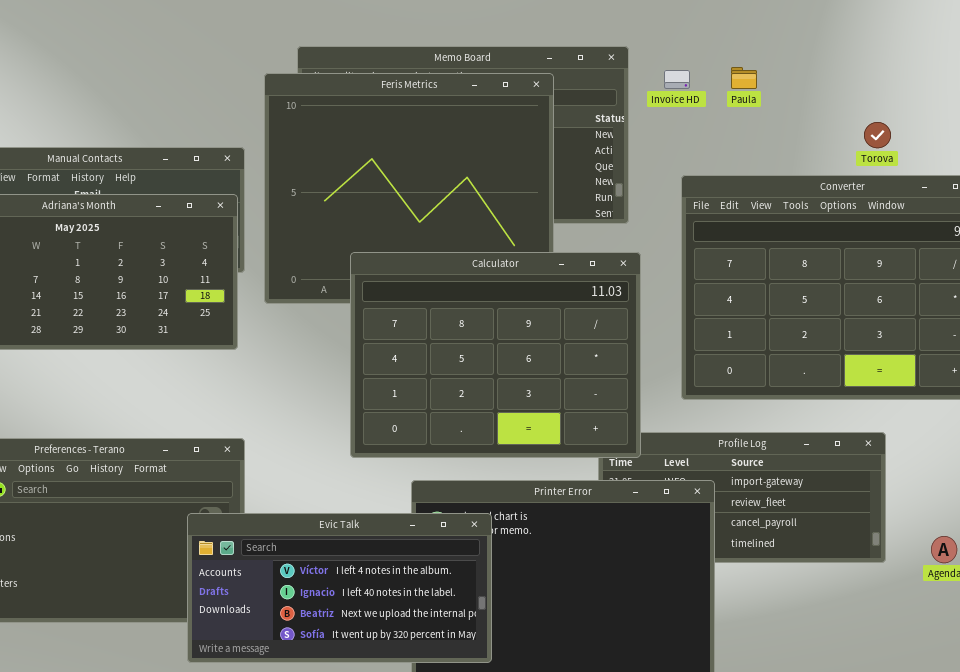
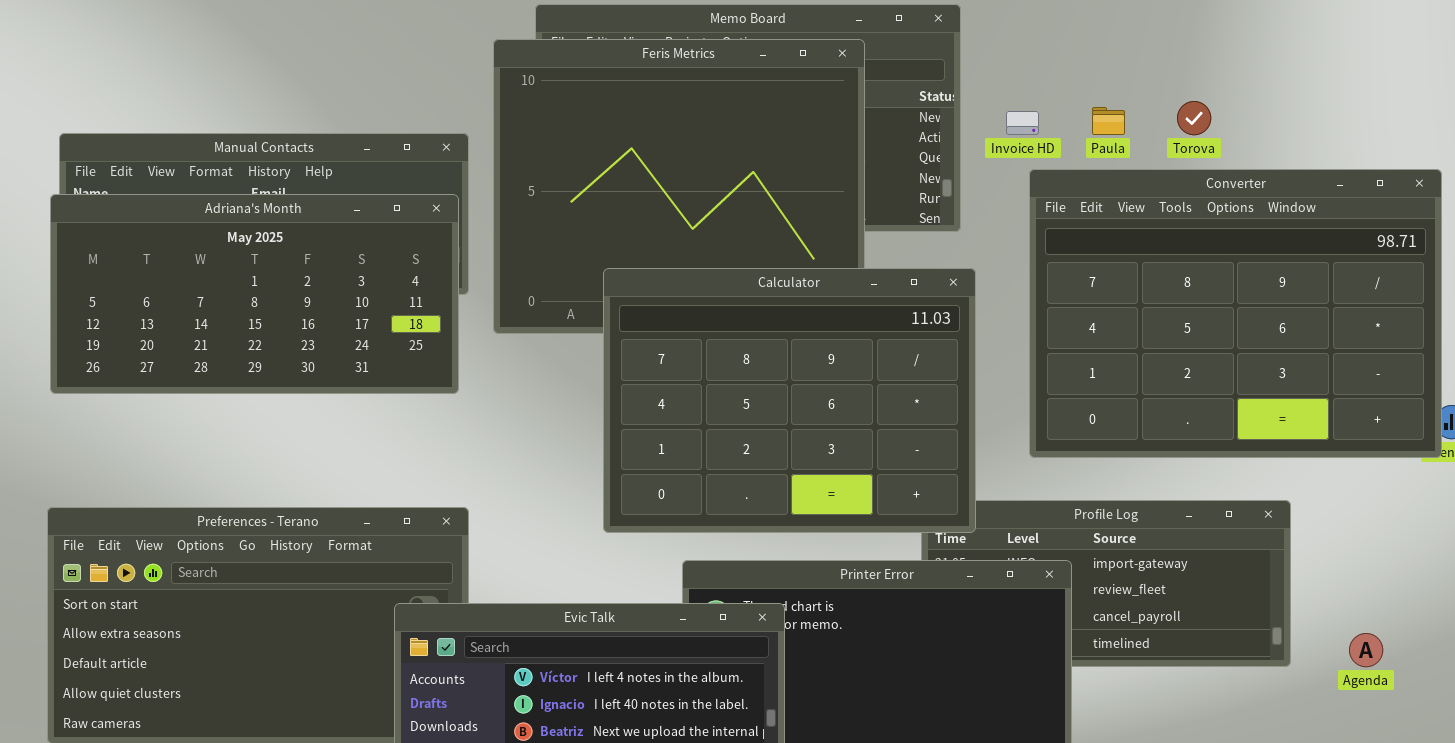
Paula: [731,67,757,89] -> [1092,107,1125,135], moved
Invoice HD: [664,70,690,89] -> [1006,111,1039,135], moved
Torova: [864,122,891,148] -> [1177,101,1211,135], moved

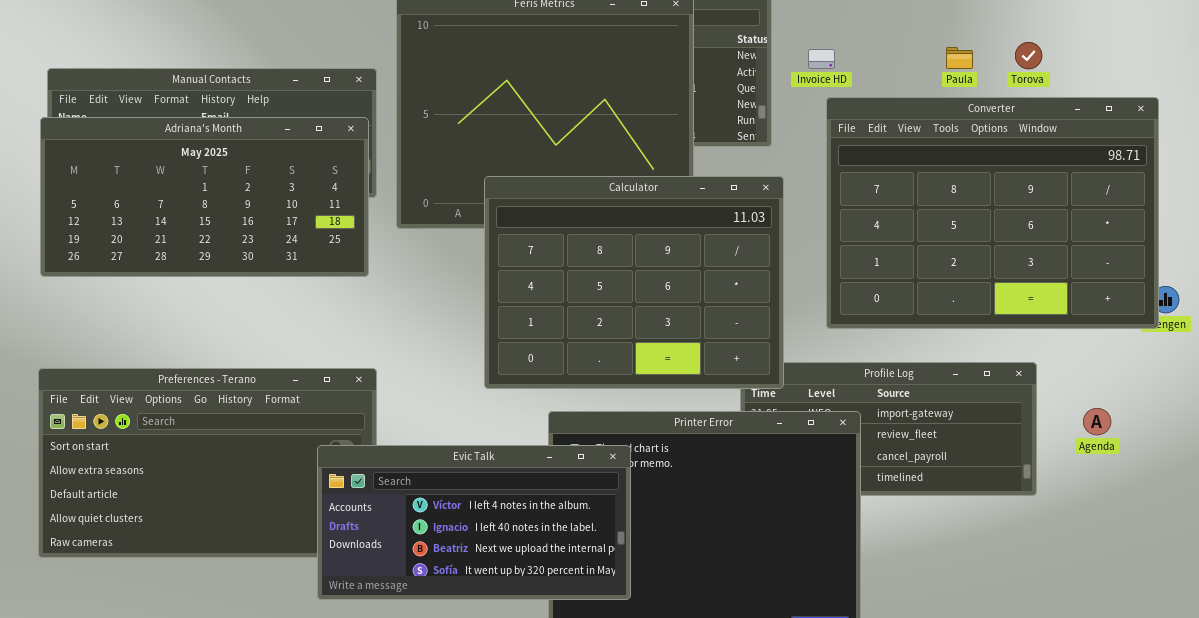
Torova: [1177,101,1211,135] -> [1015,42,1042,69], moved
Paula: [1092,107,1125,135] -> [946,47,973,69], moved
Agenda: [1349,633,1383,667] -> [1083,408,1111,435], moved

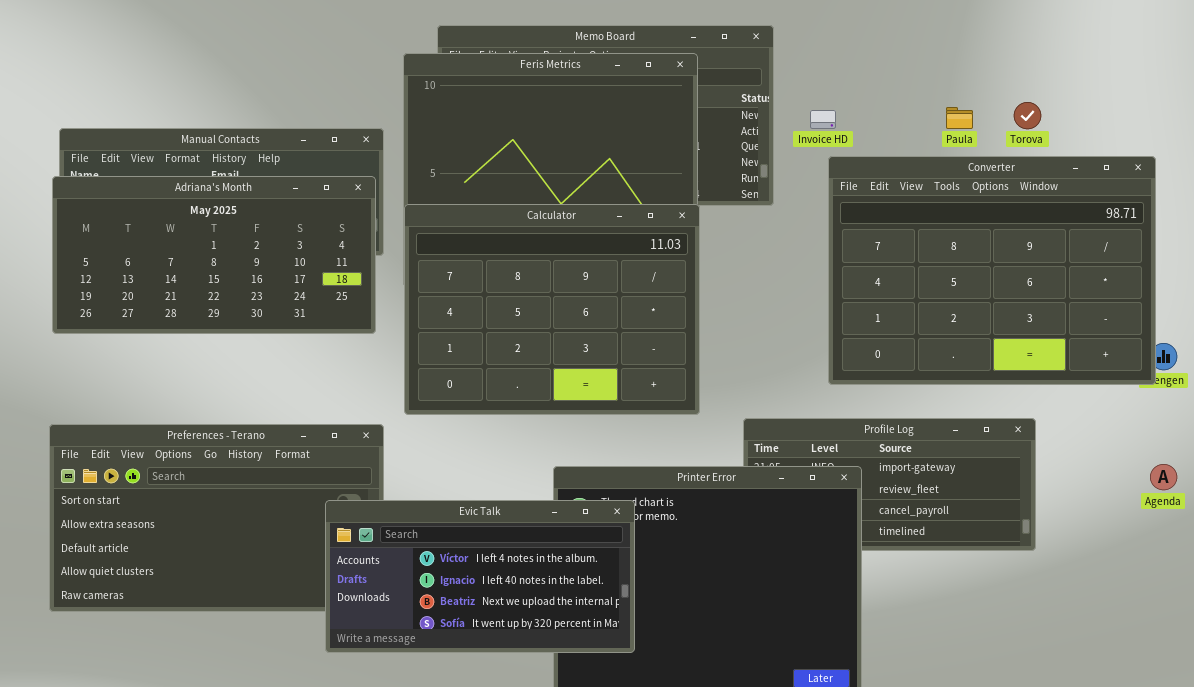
Calculator: [484,176,784,389] -> [404,204,700,415], moved
Agenda: [1083,408,1111,435] -> [1150,464,1177,490], moved

